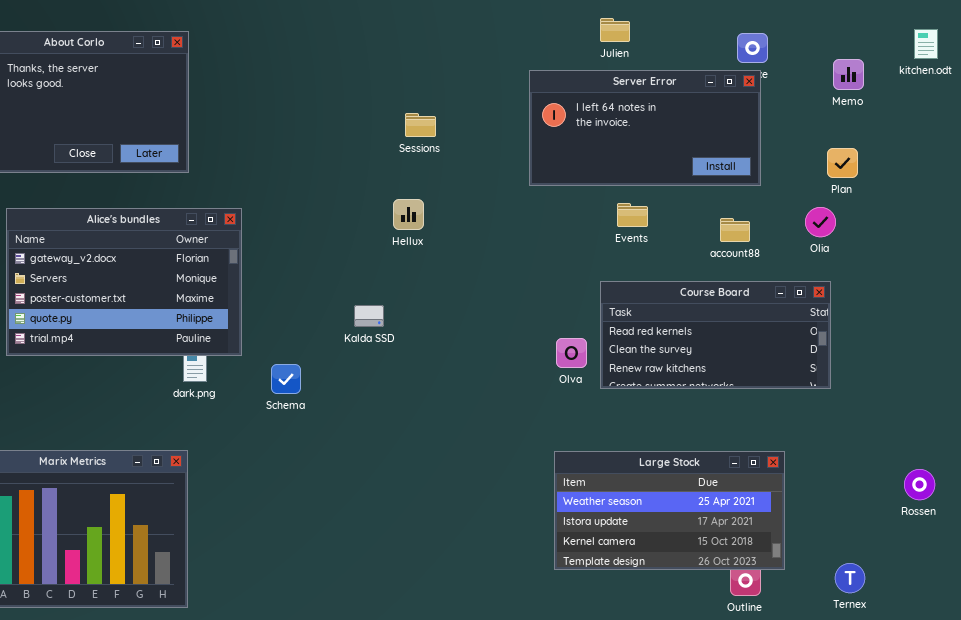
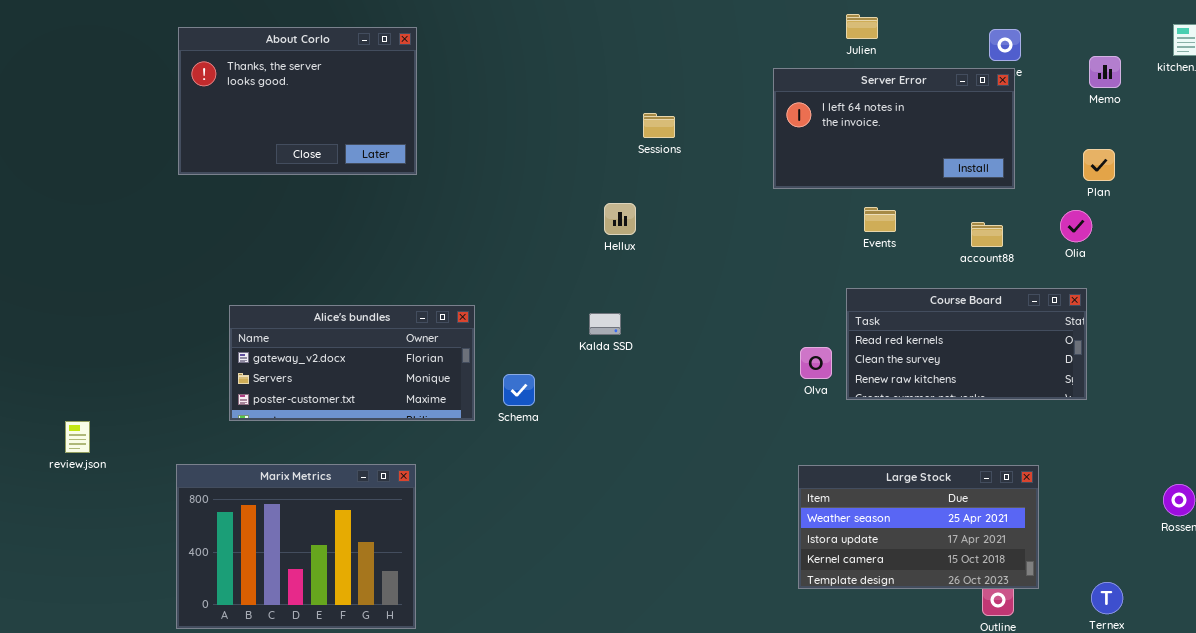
Hellux: [393,199,424,230] -> [604,203,636,235], moved
Alice's bundles: [6,208,242,356] -> [229,305,475,421], moved, resized

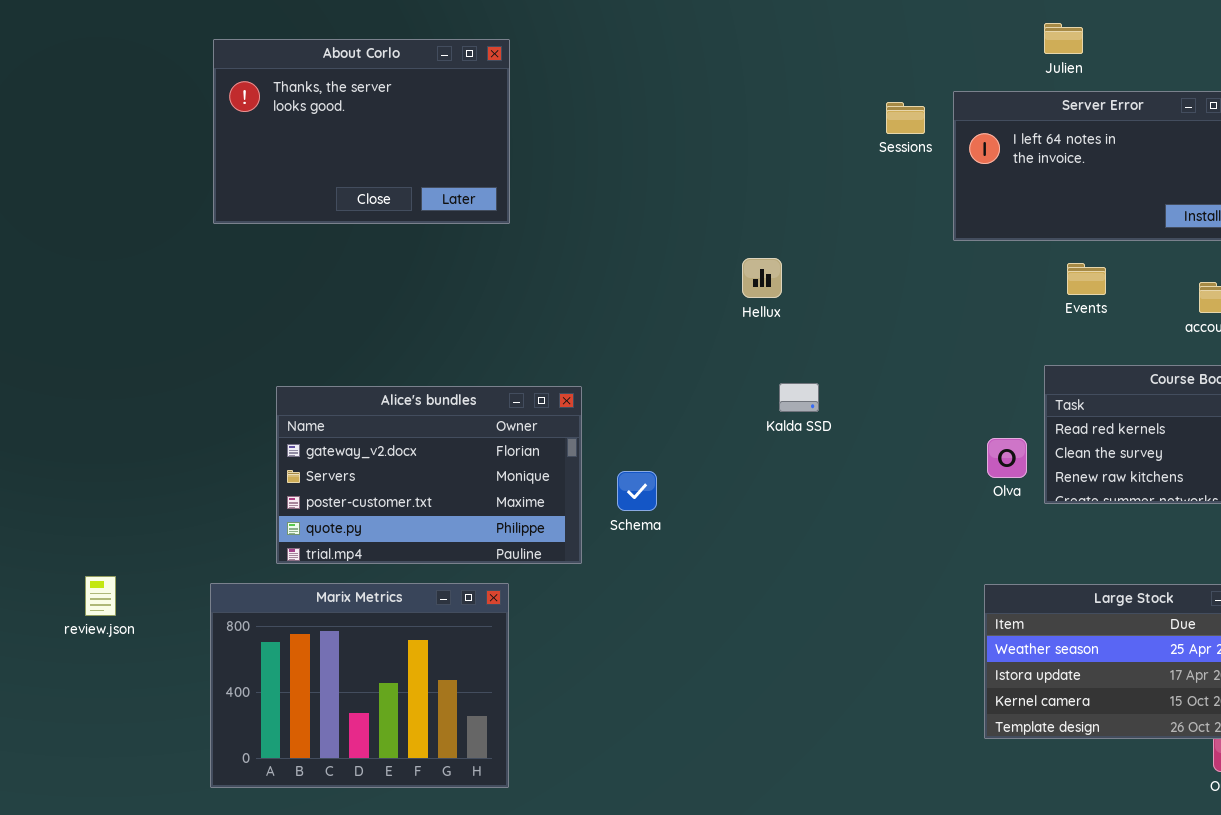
Sessions: [643,113,675,138] -> [886,102,925,134], moved
Alice's bundles: [229,305,475,421] -> [276,386,582,564], resized
Kalda SSD: [589,313,621,335] -> [779,383,819,412], moved
review.json: [65,421,90,453] -> [85,576,116,616], moved

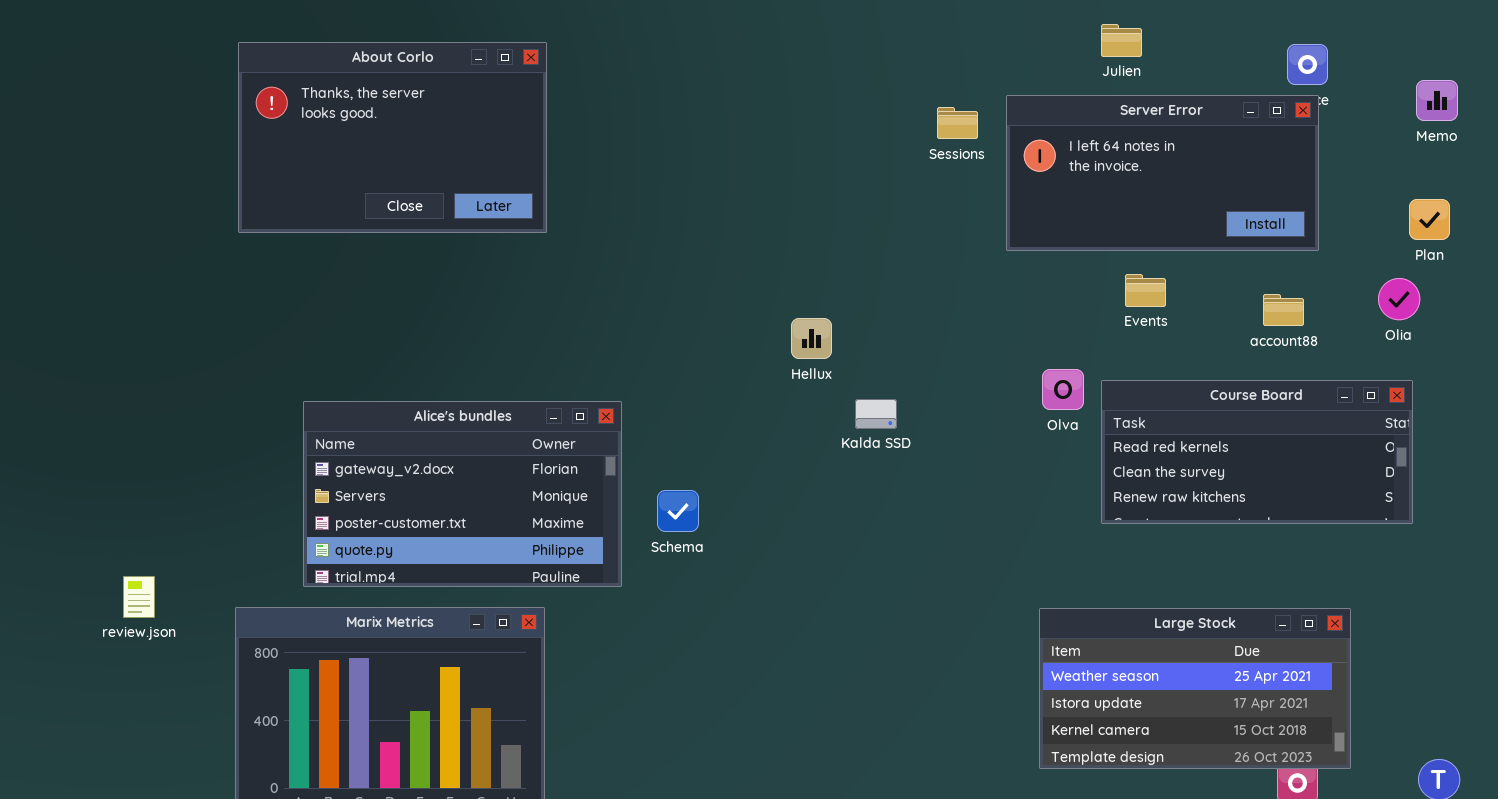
Hellux: [742,258,782,298] -> [791,318,832,359], moved
Kalda SSD: [779,383,819,412] -> [855,399,897,429], moved
Olva: [987,438,1027,478] -> [1042,369,1084,410], moved
review.json: [85,576,116,616] -> [123,576,155,618], moved

